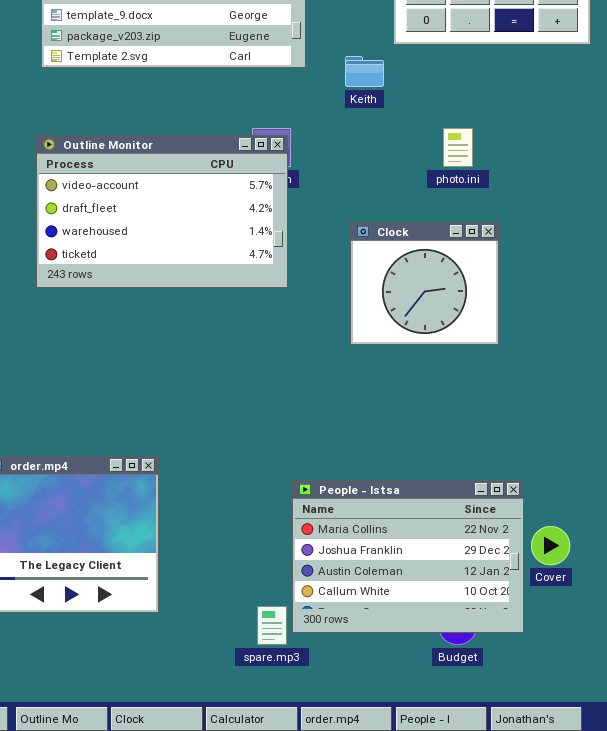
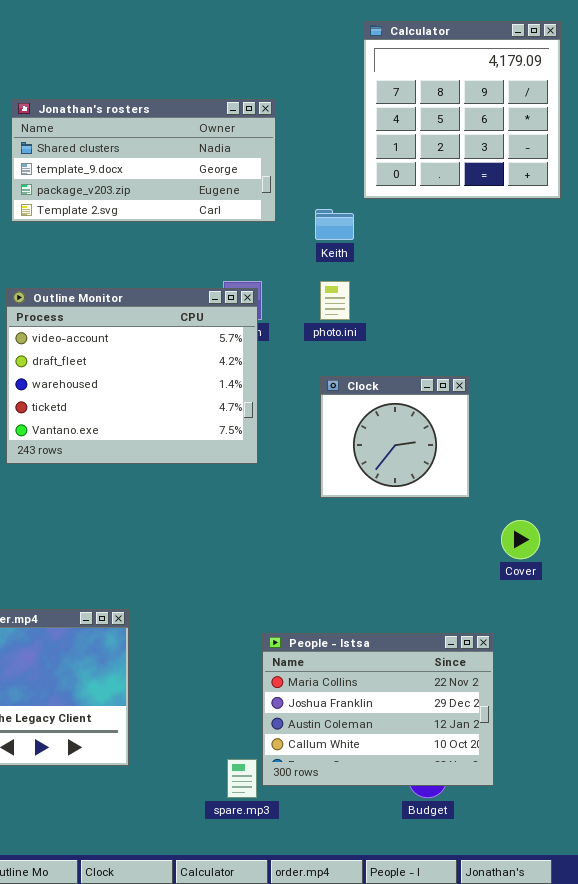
photo.ini: [443,128,473,167] -> [320,281,350,320], moved
Outline Monitor: [36,135,288,288] -> [6,288,258,464], resized
Cover: [531,526,570,565] -> [501,520,540,559], moved

